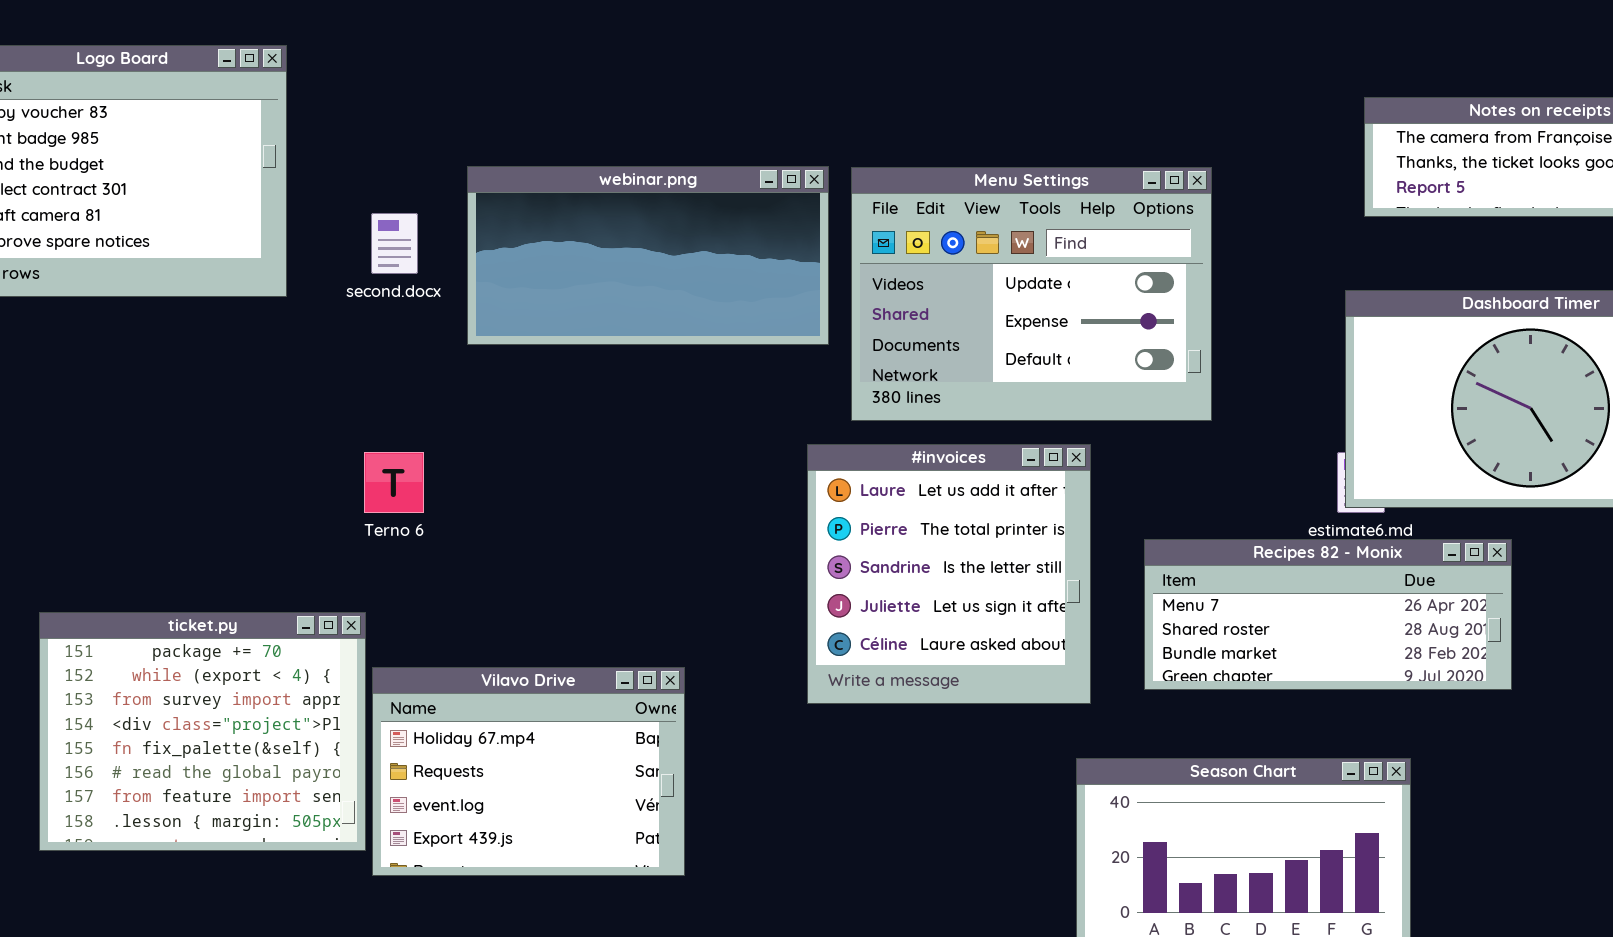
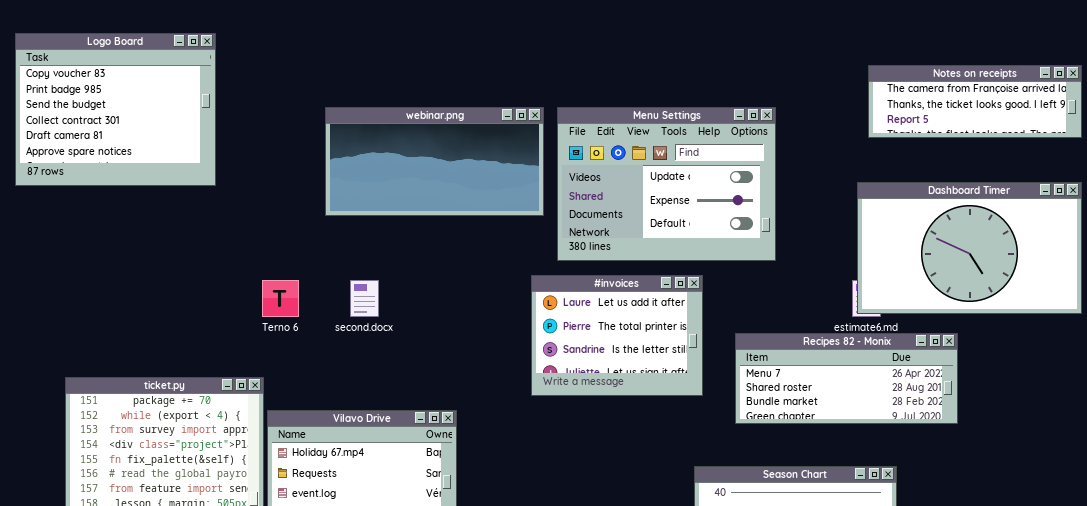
second.docx: [371,213,418,274] -> [350,280,379,317], moved
#invoices: [807,444,1091,704] -> [531,275,703,396], resized

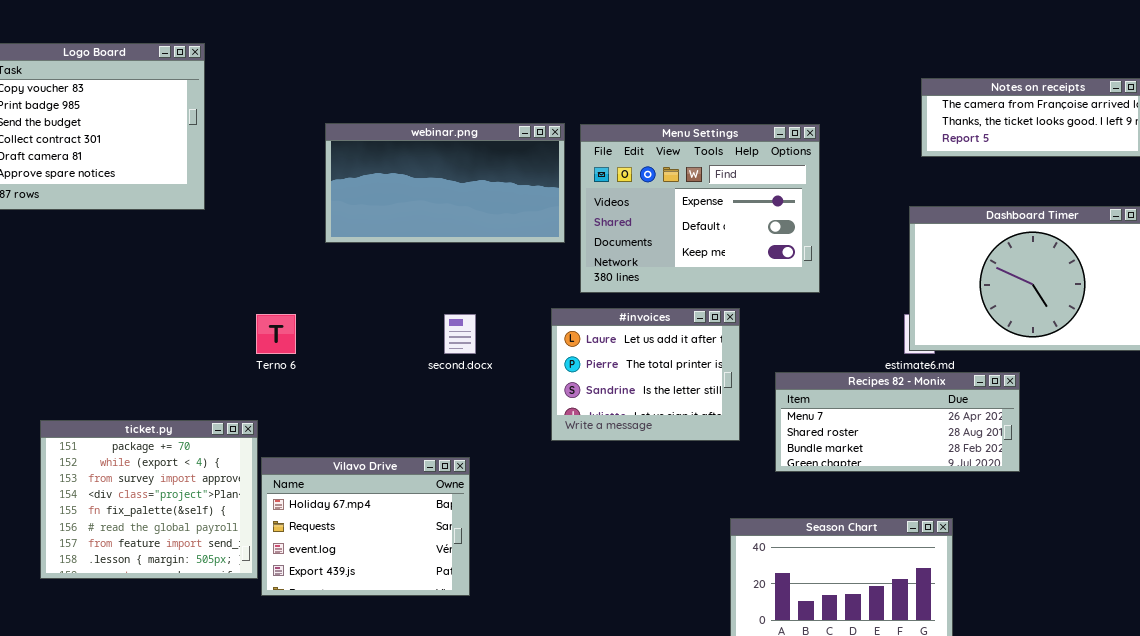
Menu Settings: [557,107,776,261] -> [580,124,820,293], scrolled down 1 row
second.docx: [350,280,379,317] -> [444,314,476,354], moved

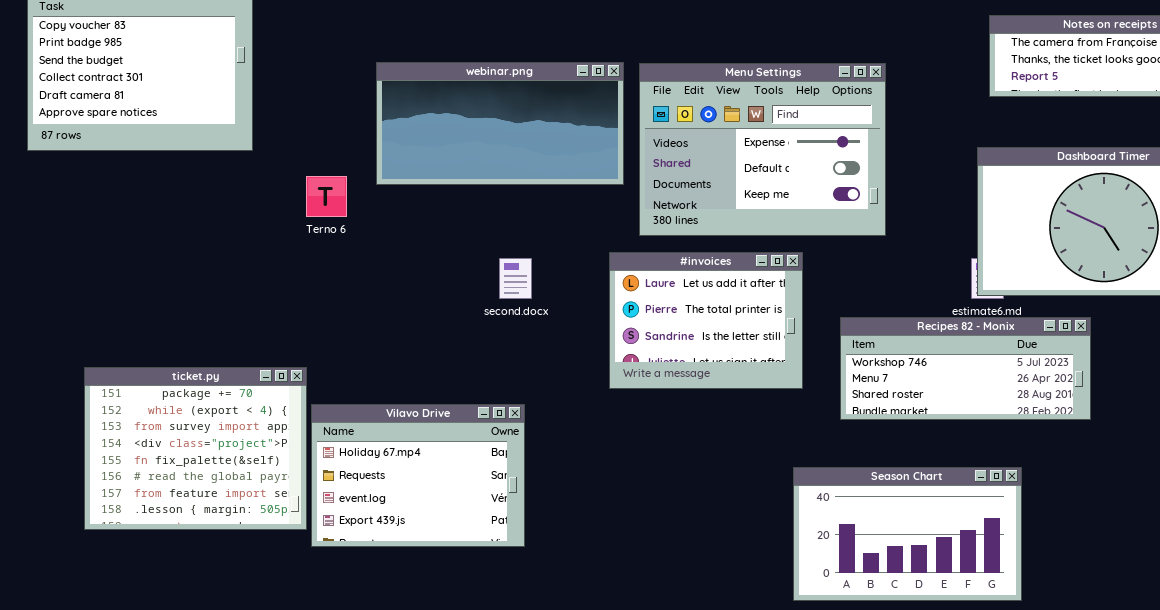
Terno 6: [256,314,296,354] -> [306,176,347,217], moved
Recipes 82 - Monix: [775,372,1020,472] -> [840,317,1091,420], scrolled up 1 row

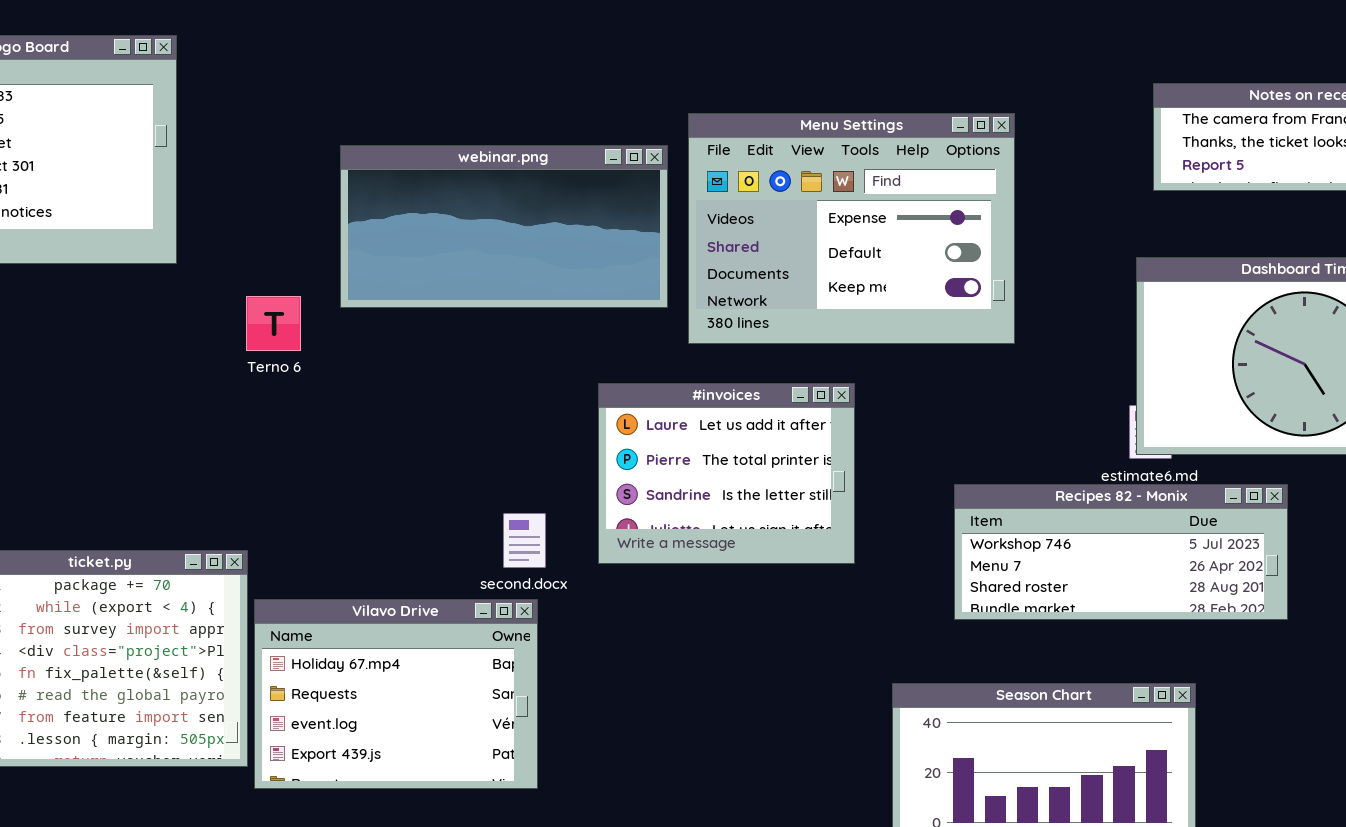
Menu Settings: [639,63,886,236] -> [688,113,1015,344], moved
#invoices: [609,252,803,389] -> [598,383,855,564], moved
second.docx: [499,258,532,299] -> [503,513,546,568], moved

